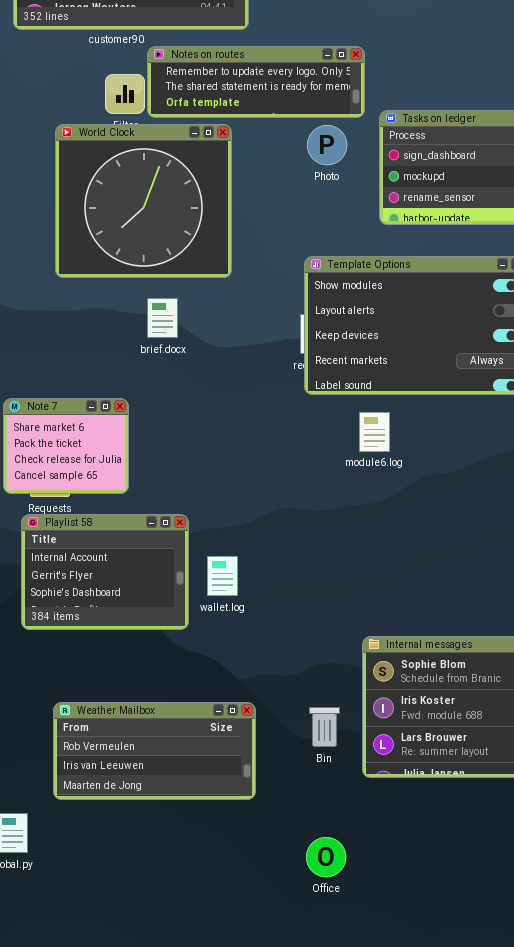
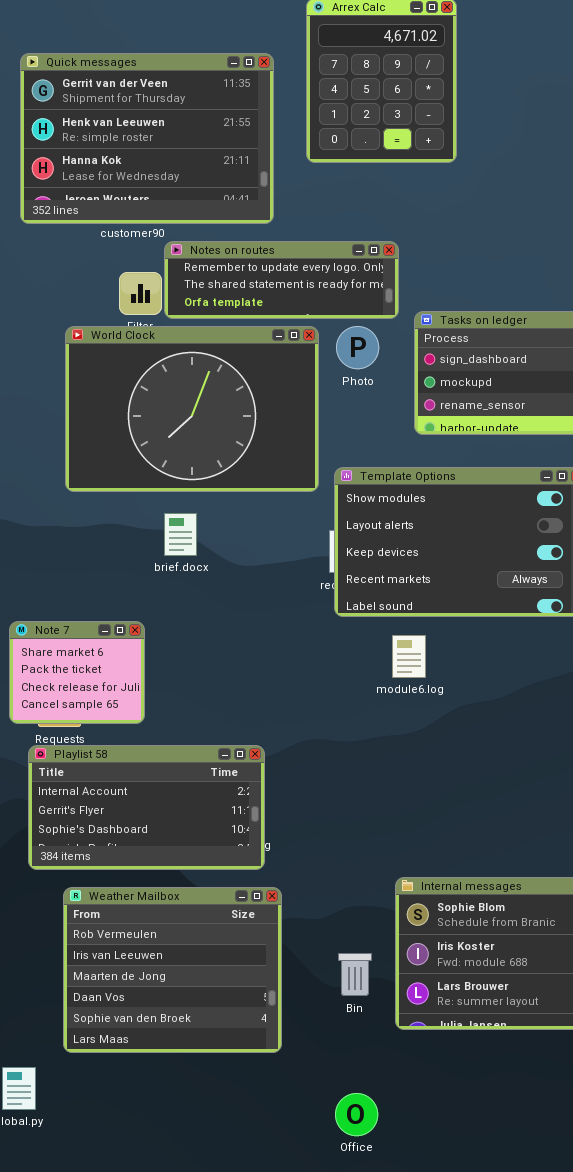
World Clock: [55,124,232,278] -> [65,326,319,492], resized
Playlist 58: [21,514,189,630] -> [28,745,265,870], resized
Weather Mailbox: [53,702,256,800] -> [63,887,282,1053], resized

